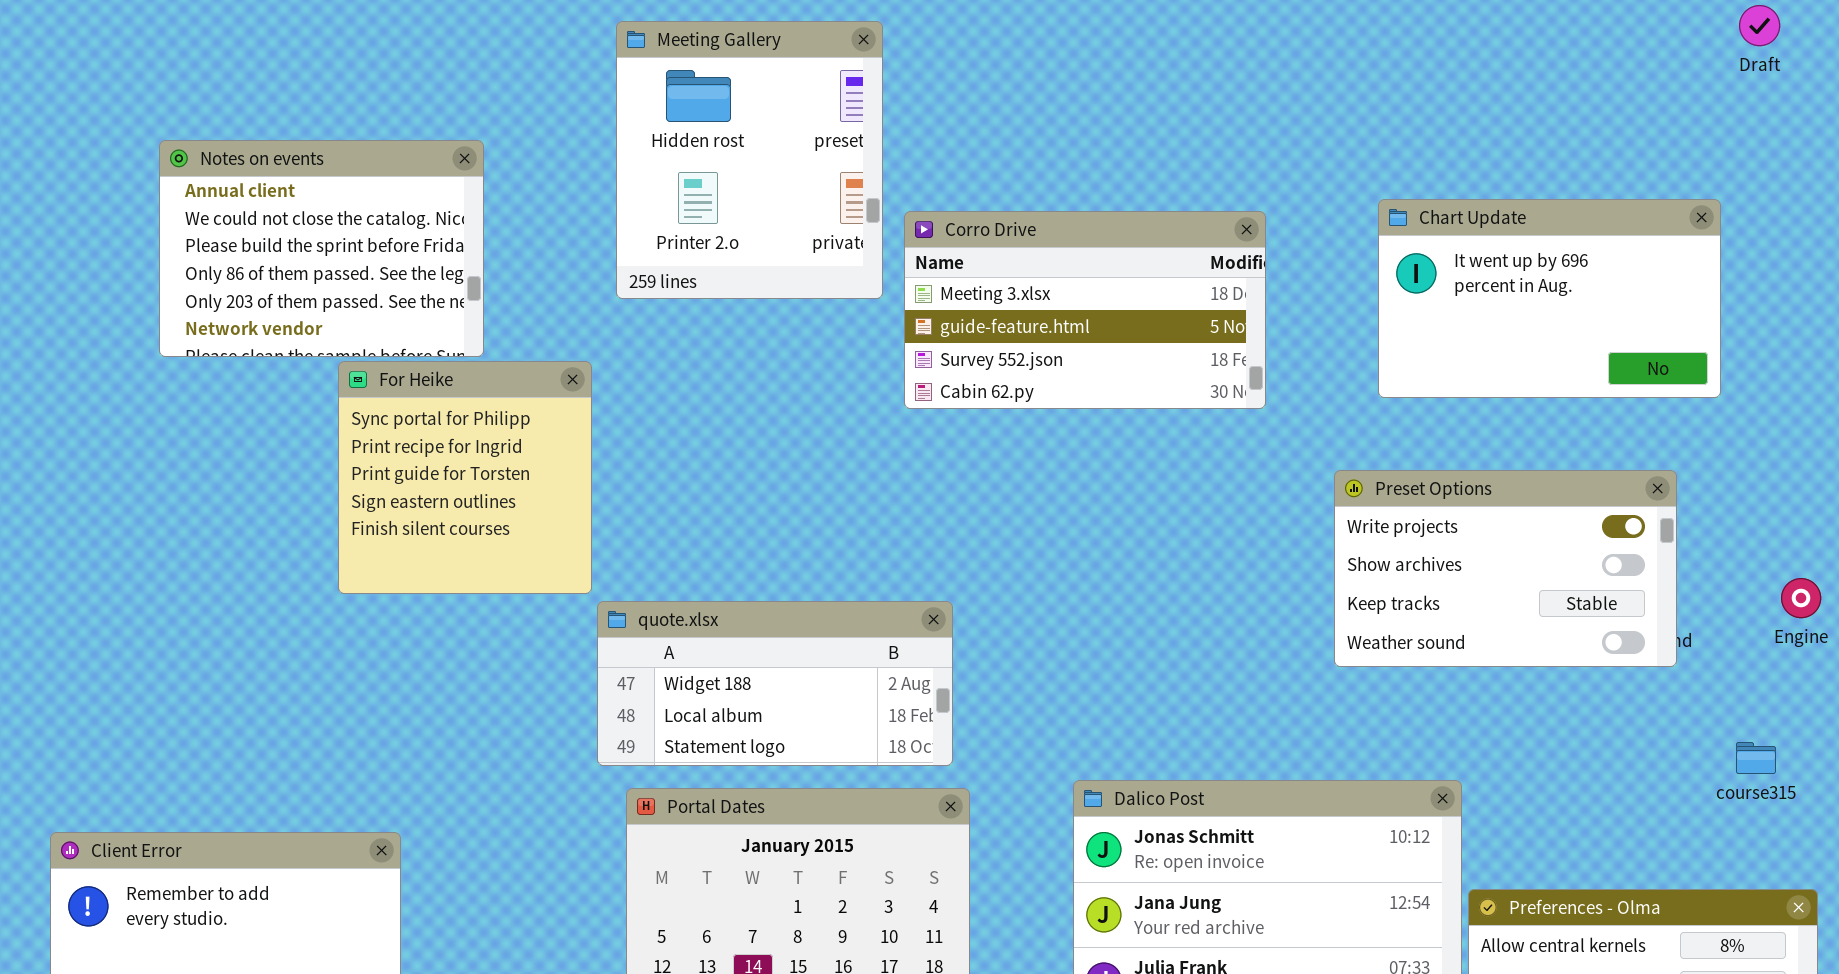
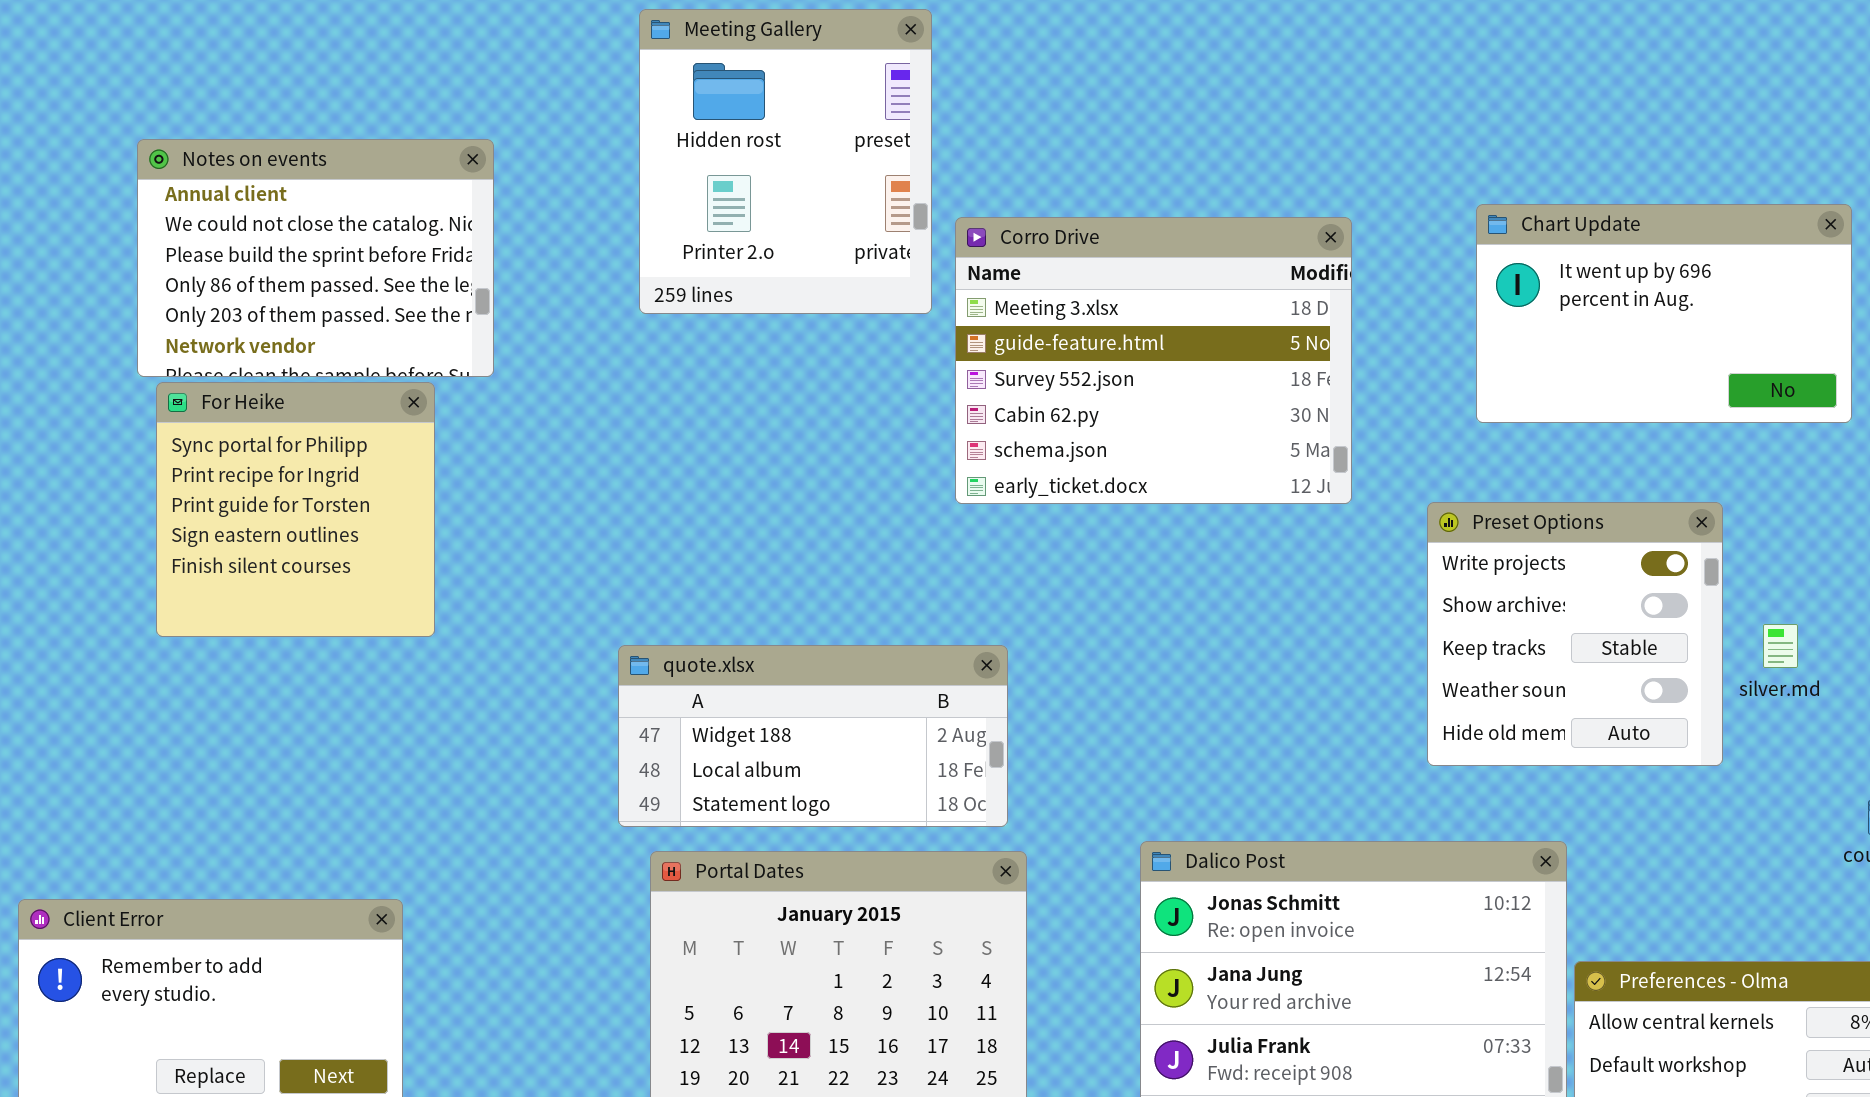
Corro Drive: [904,211,1266,409] -> [955,217,1352,504], resized
For Heike: [338,361,592,594] -> [156,382,435,637], moved
Preset Options: [1334,470,1677,667] -> [1427,502,1723,766], resized

